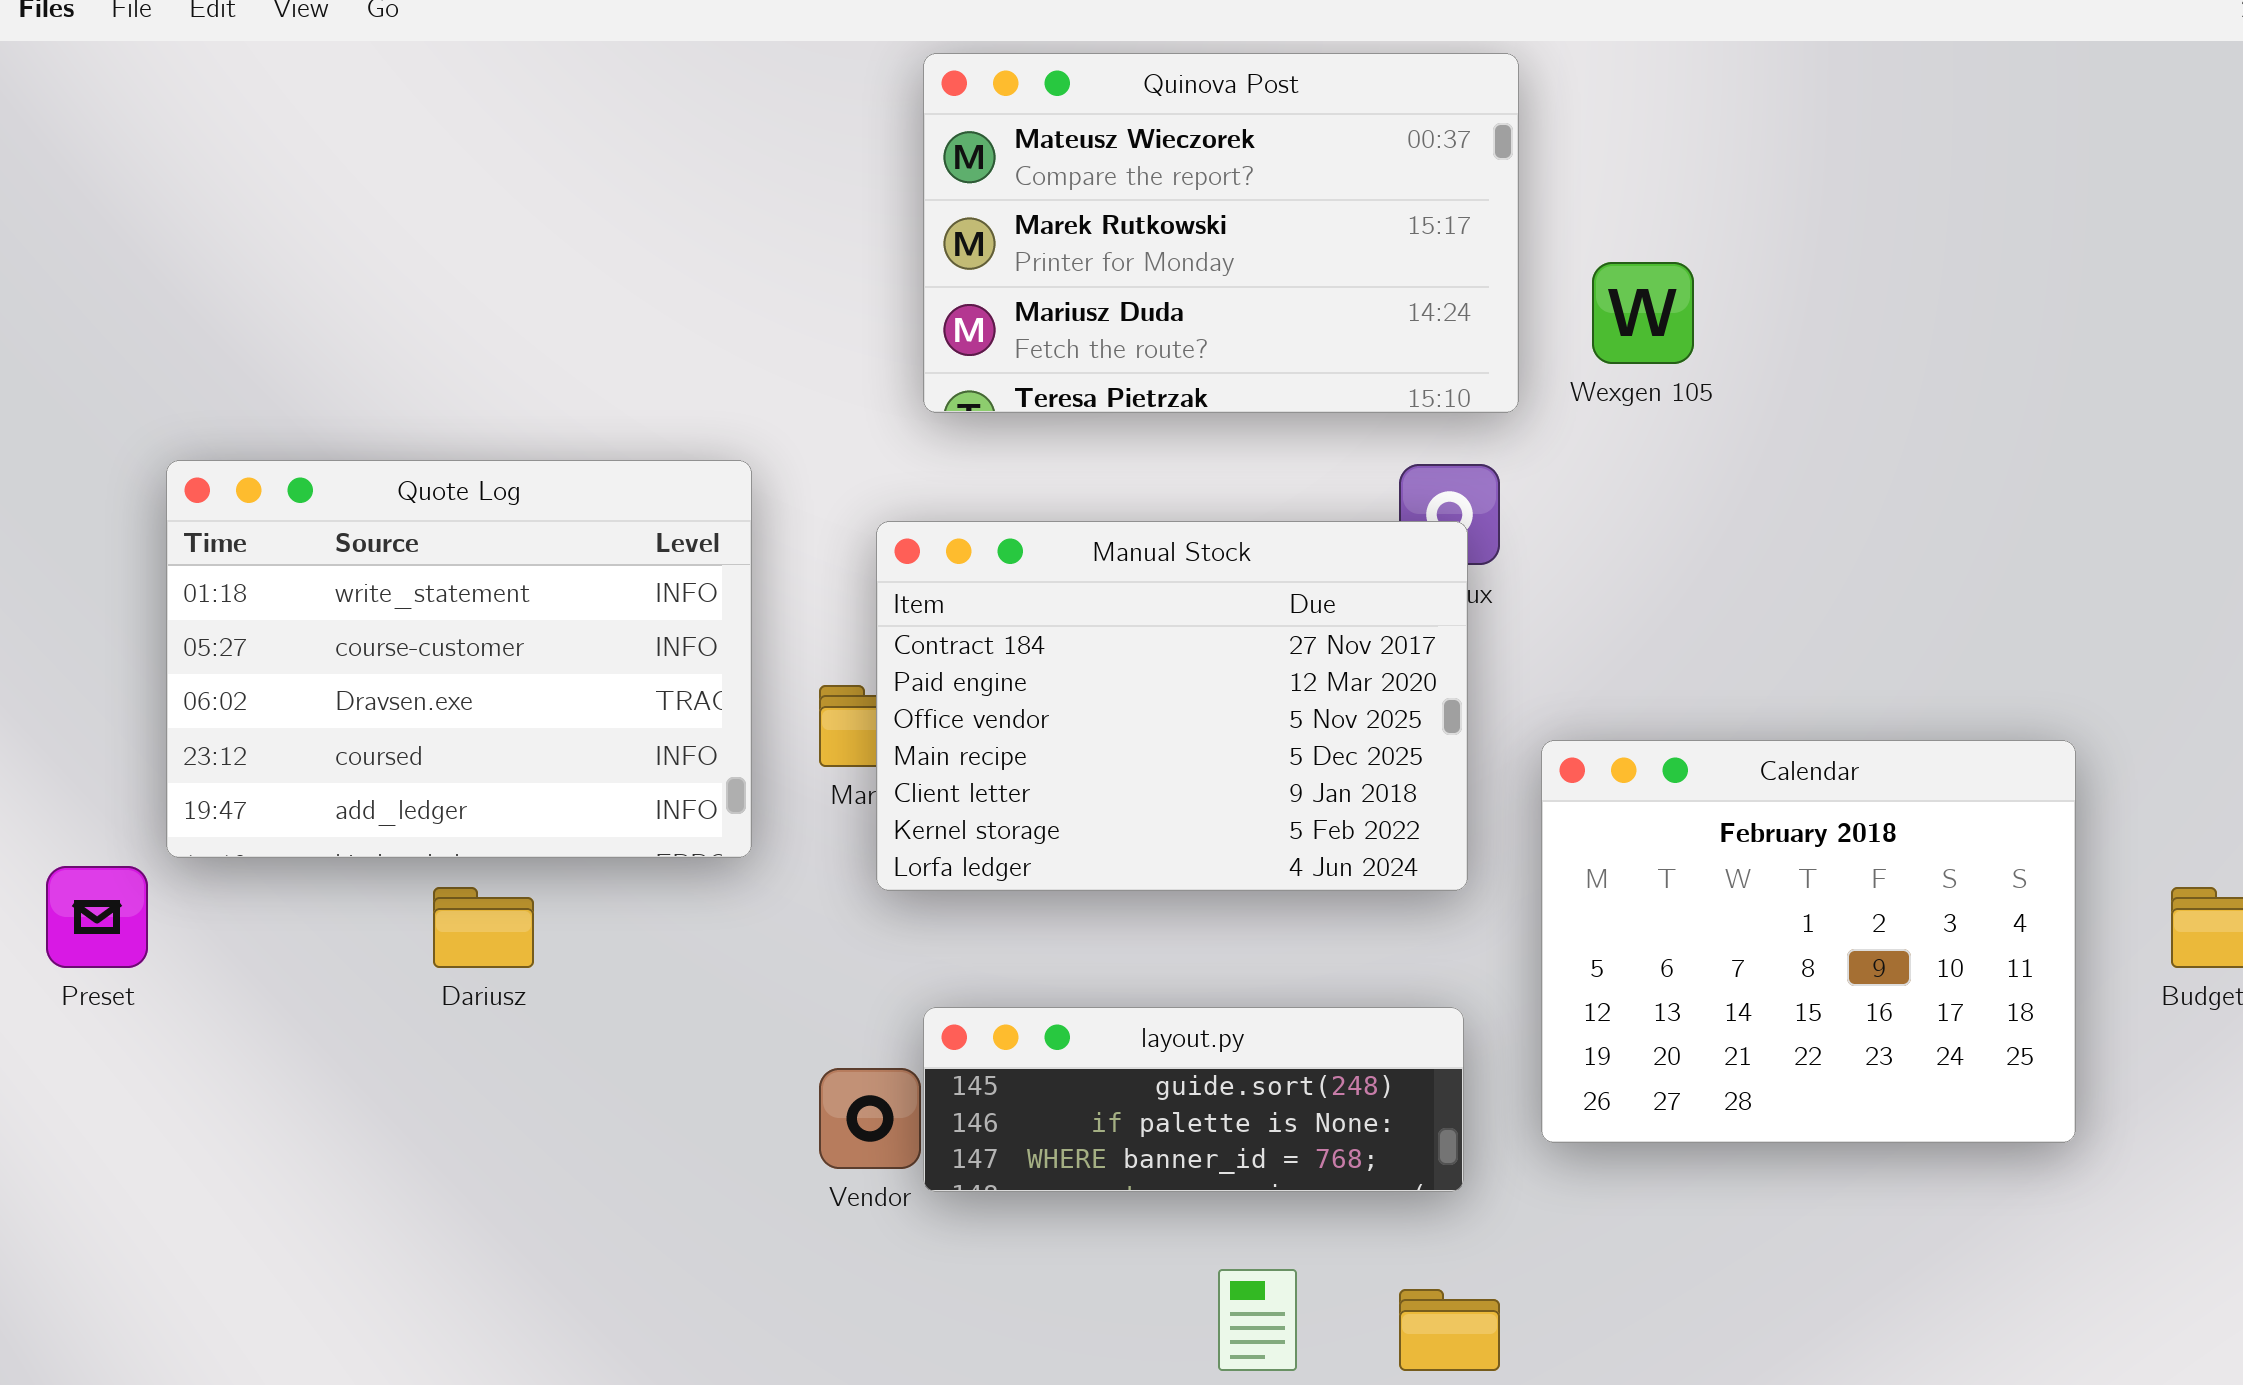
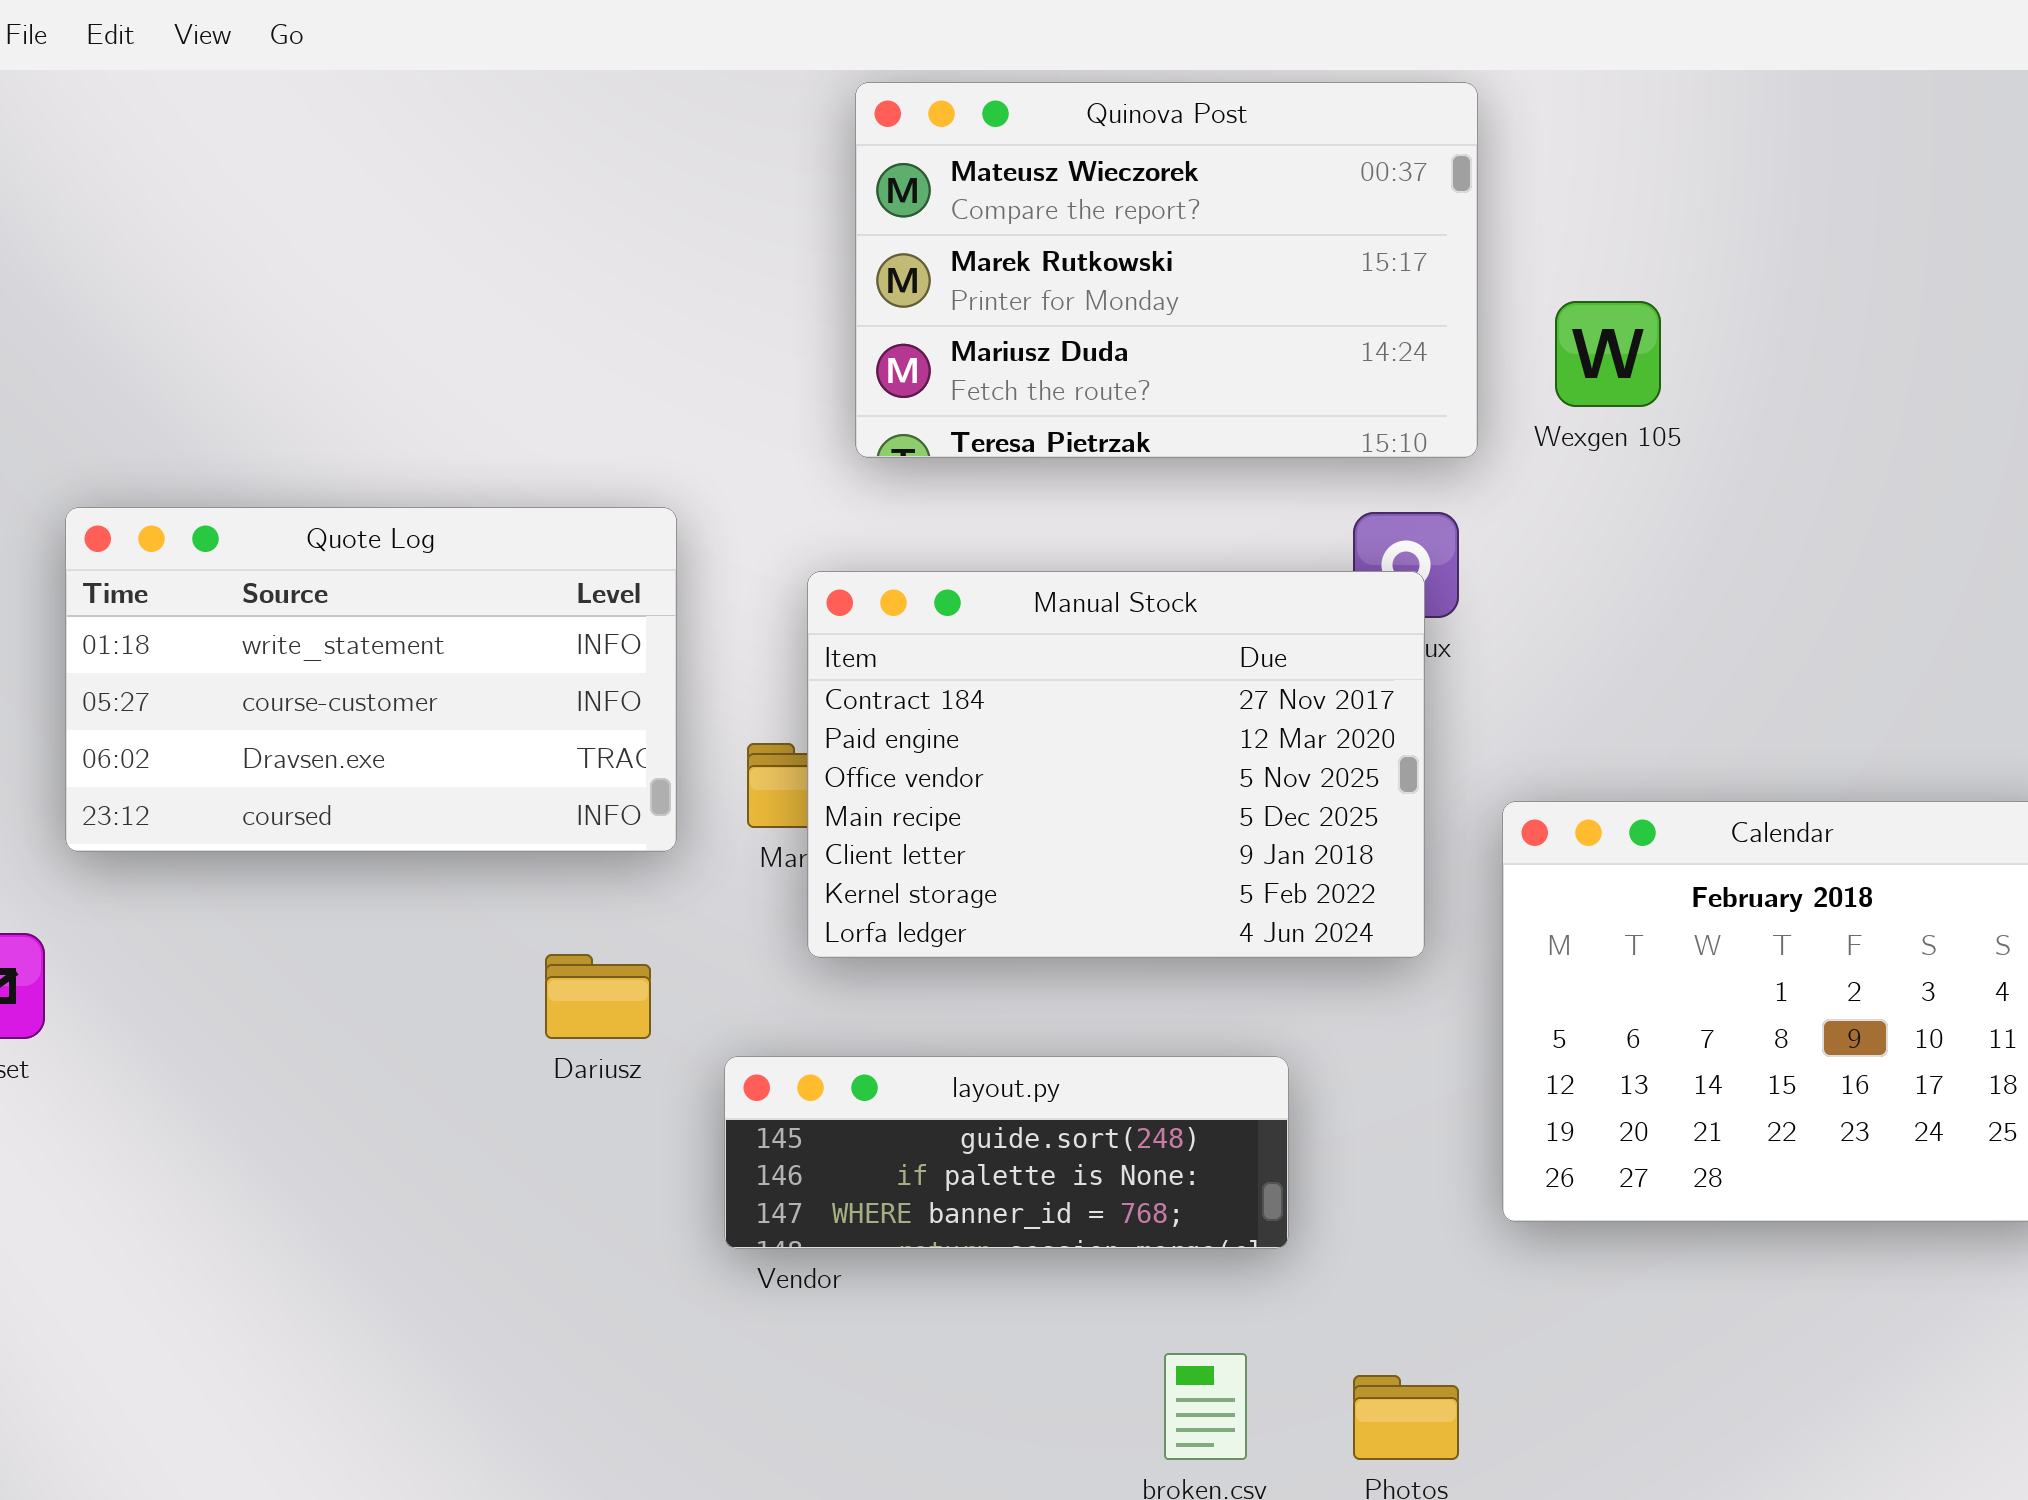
Quote Log: [166,460,752,858] -> [65,507,677,852], resized
Dariusz: [433,887,534,968] -> [545,954,651,1039], moved
layout.py: [923,1007,1464,1192] -> [724,1056,1289,1249], moved

